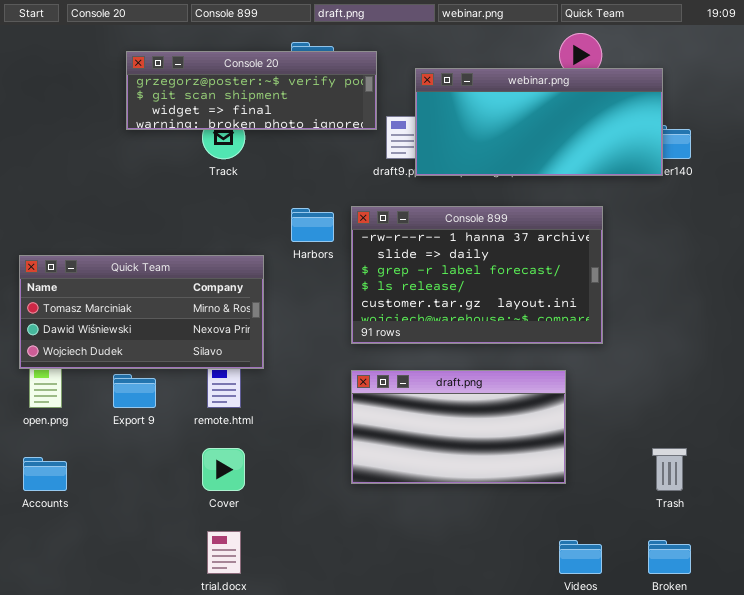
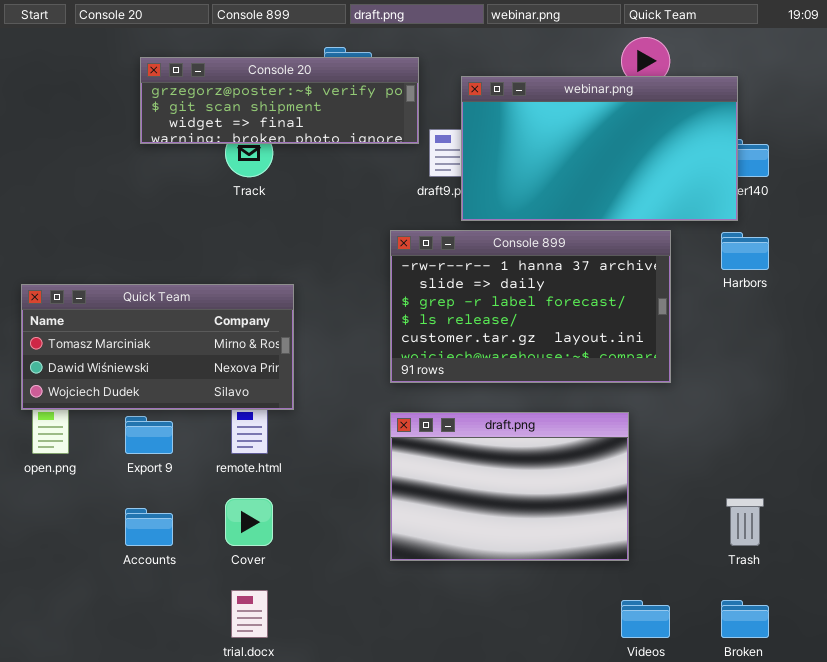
webinar.png: [415,68,663,176] -> [461,76,738,221], resized
Harbors: [291,208,334,242] -> [721,232,769,270], moved
draft.png: [351,370,566,484] -> [390,412,629,561], resized
Accounts: [23,457,67,491] -> [125,508,173,546], moved

